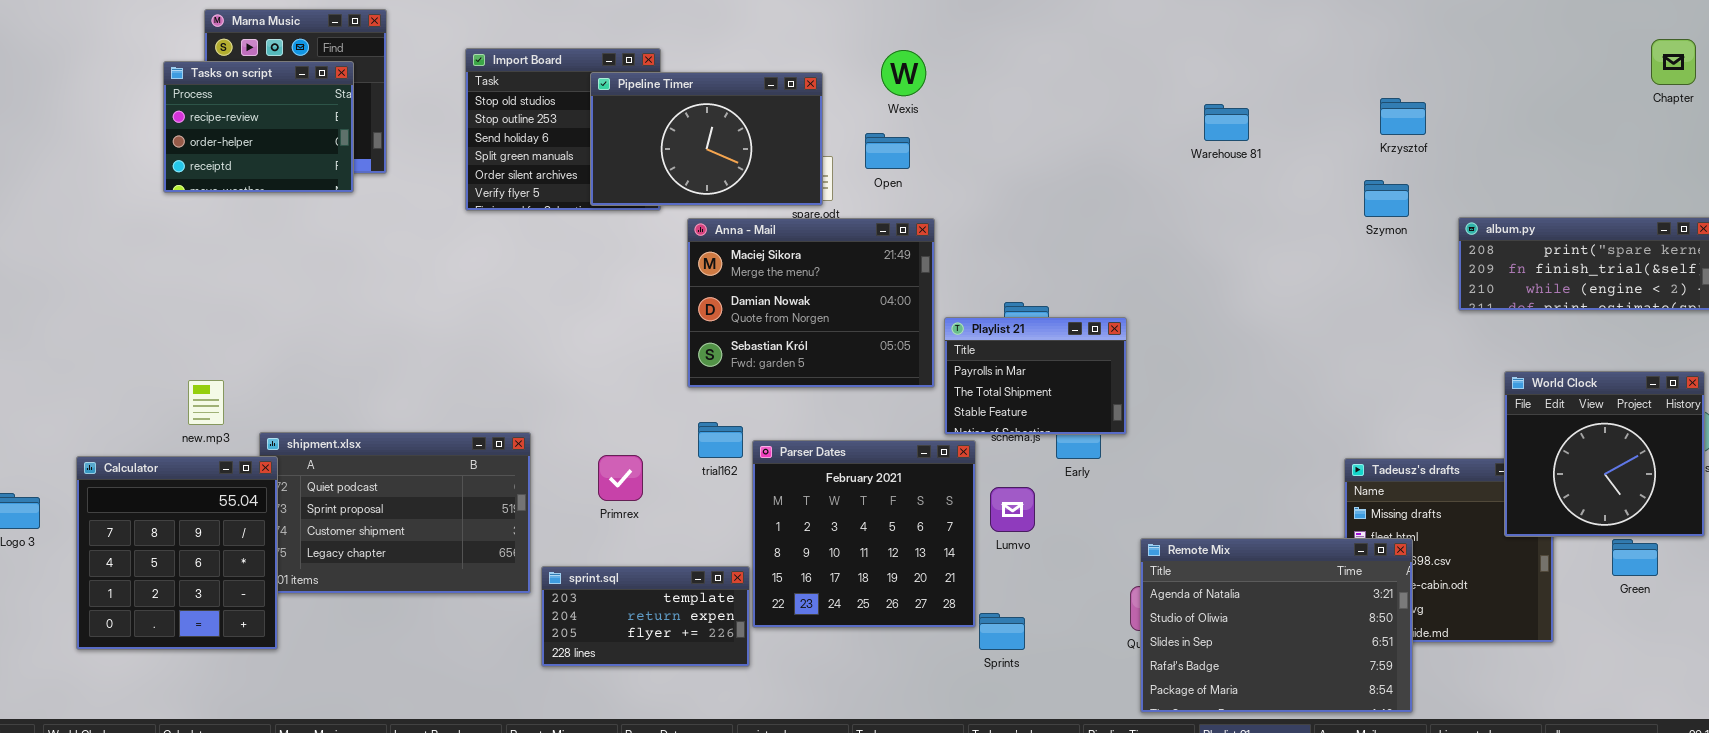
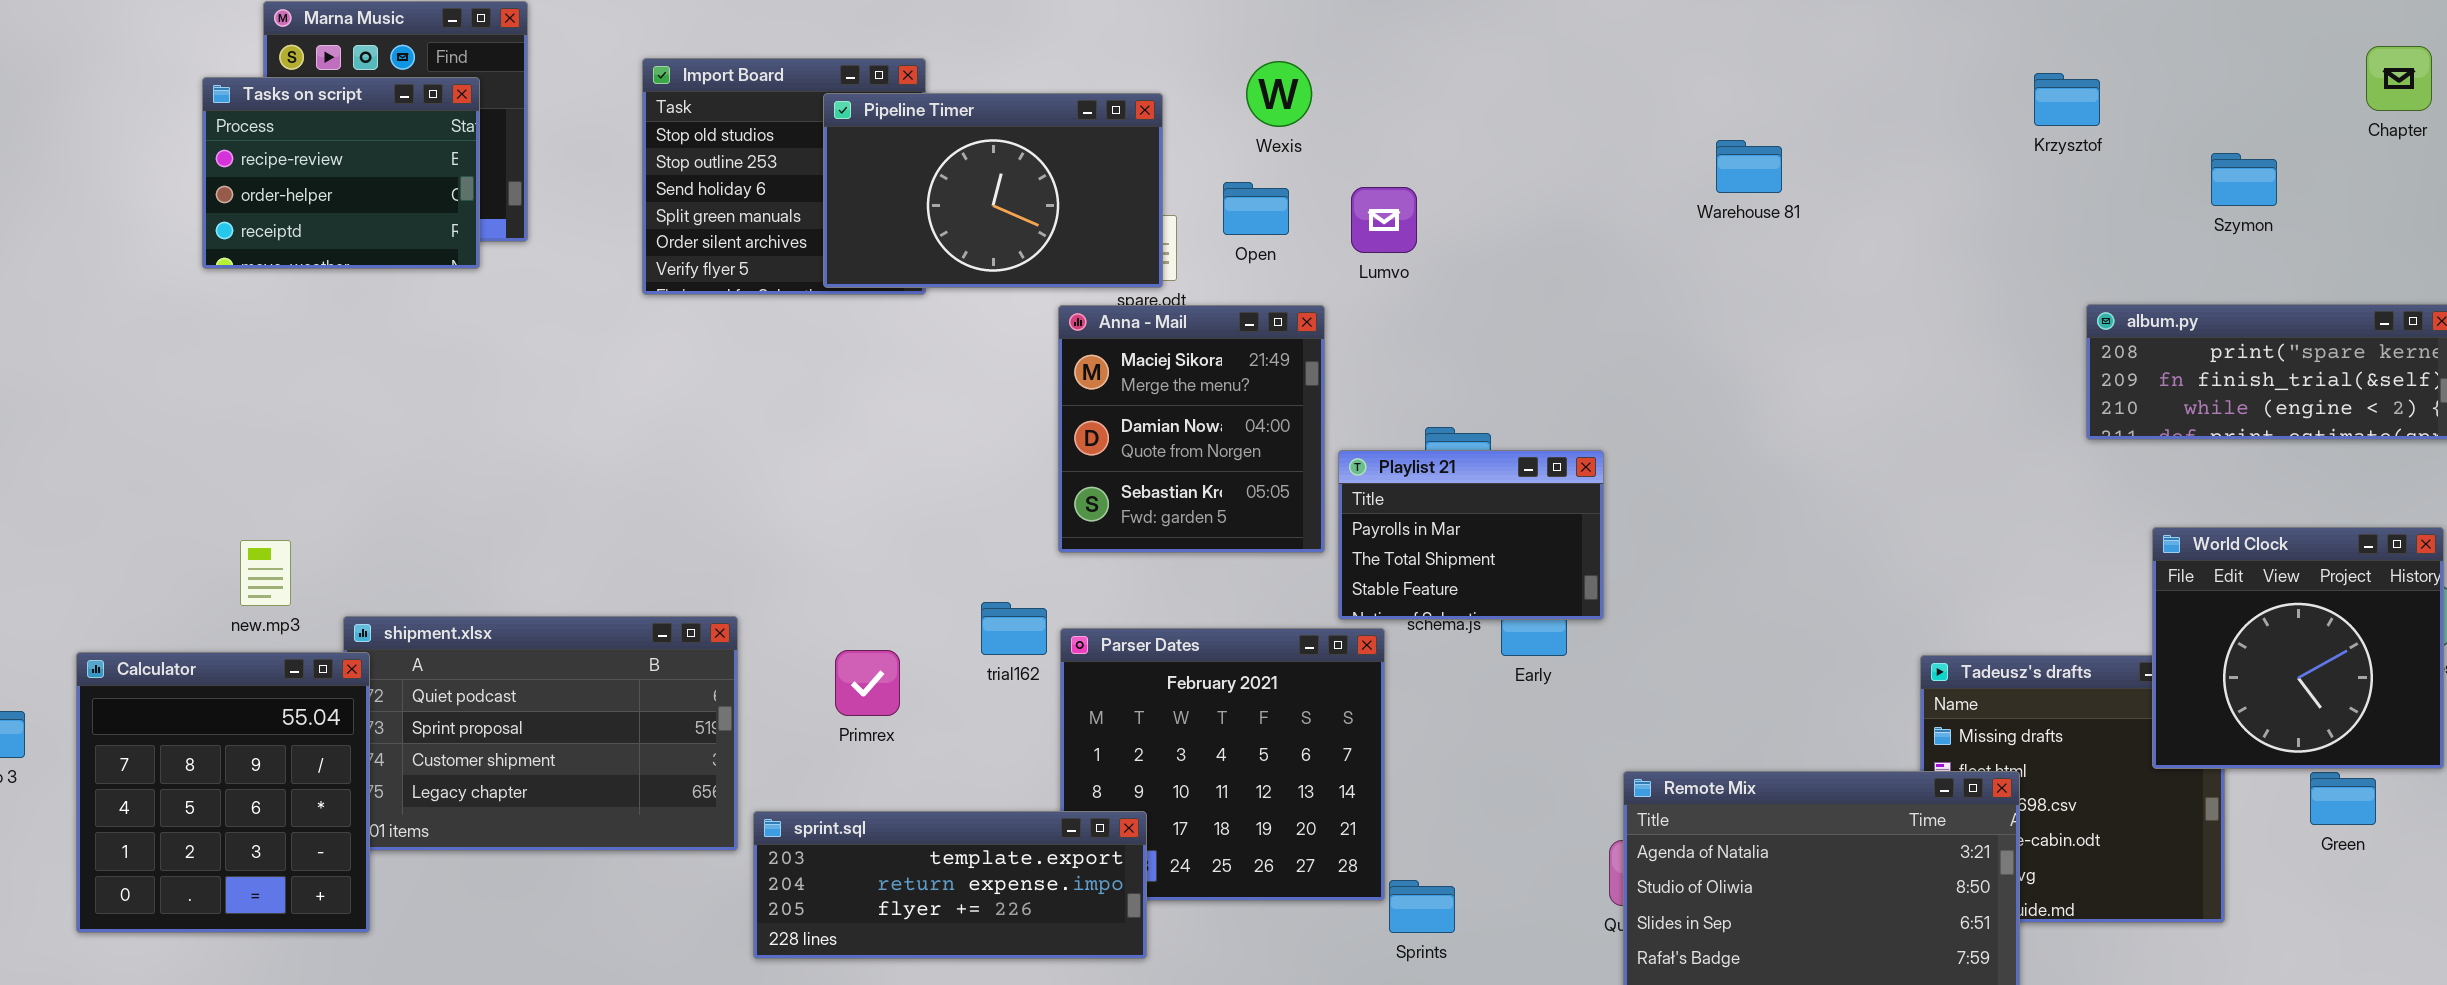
Krzysztof: [1380,98,1426,135] -> [2034,73,2100,126], moved
Szymon: [1364,180,1409,217] -> [2211,153,2277,206], moved
Anna - Mail: [687,218,935,388] -> [1058,305,1325,553], resized
Lumvo: [990,487,1035,532] -> [1351,187,1417,253], moved
sprint.sql: [541,566,750,667] -> [753,811,1147,959], resized

